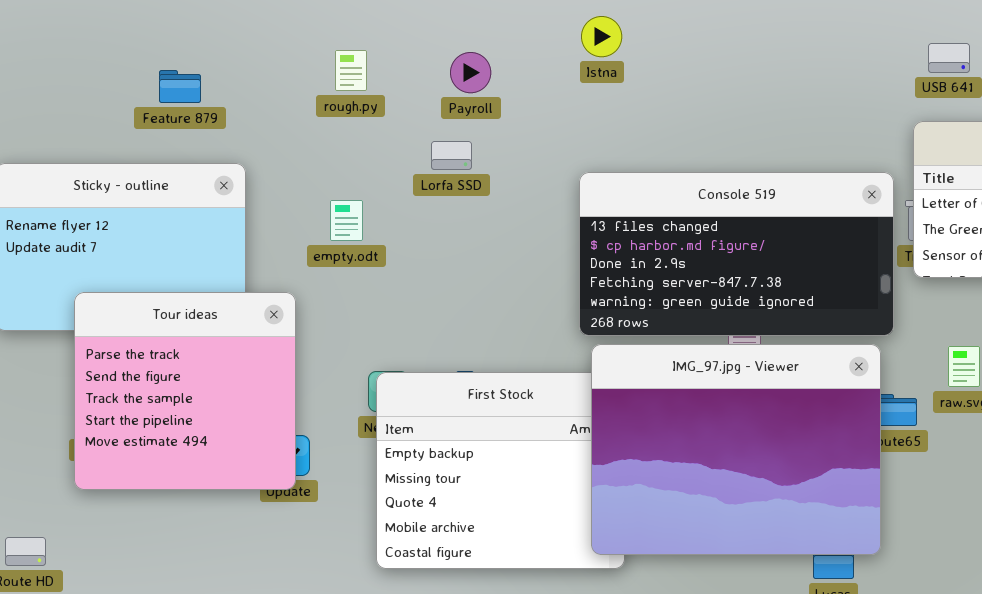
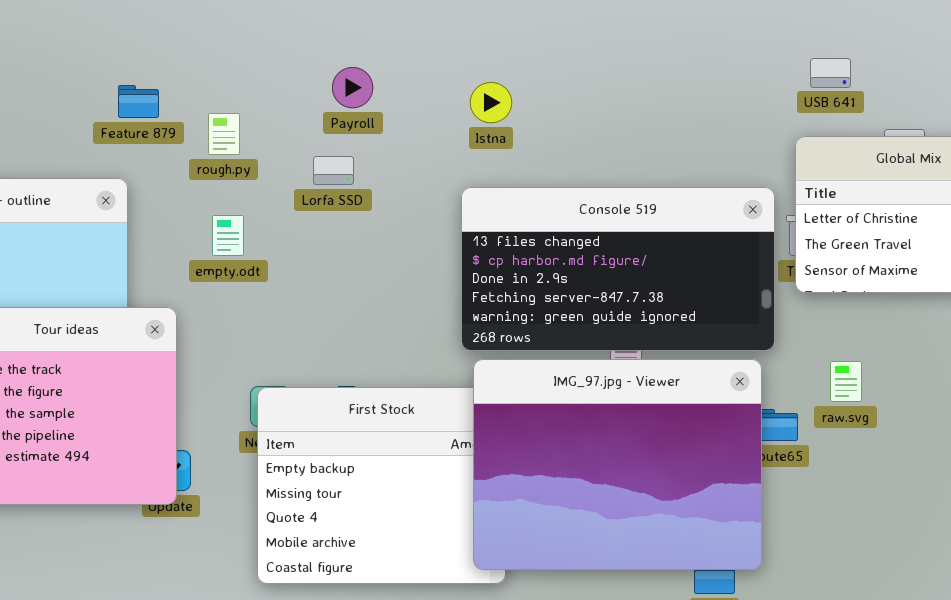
Istna: [581,16,622,57] -> [470,82,512,123], moved
rough.py: [335,50,367,91] -> [208,113,240,155], moved
Feature 879: [159,70,201,103] -> [118,85,159,118], moved

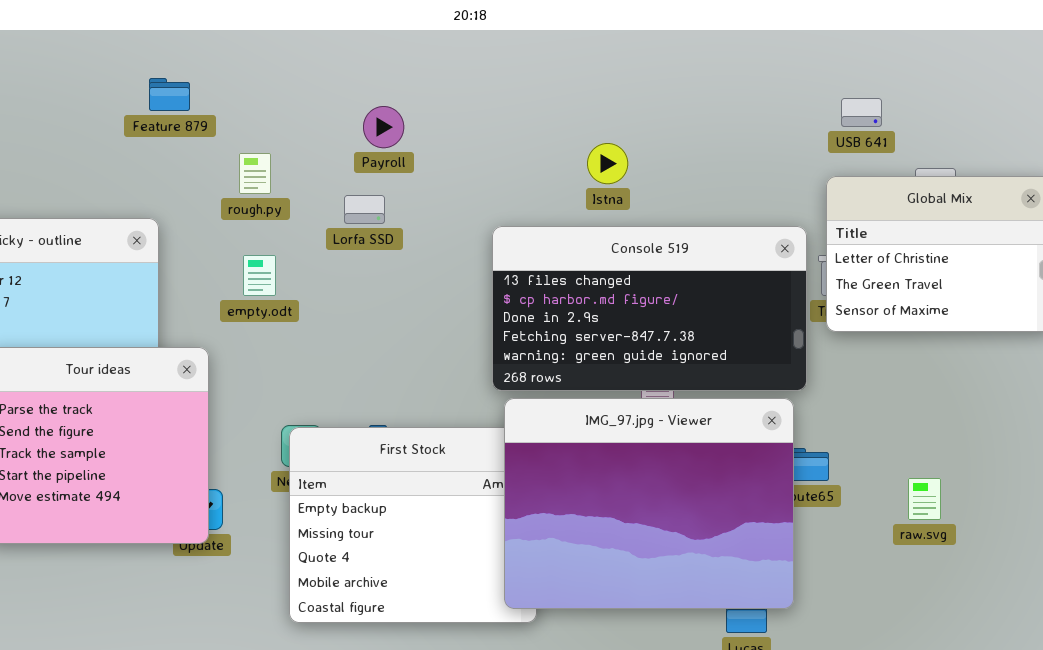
Istna: [470,82,512,123] -> [587,143,628,184], moved
Feature 879: [118,85,159,118] -> [149,78,190,111], moved
raw.svg: [830,361,862,402] -> [908,478,941,520], moved

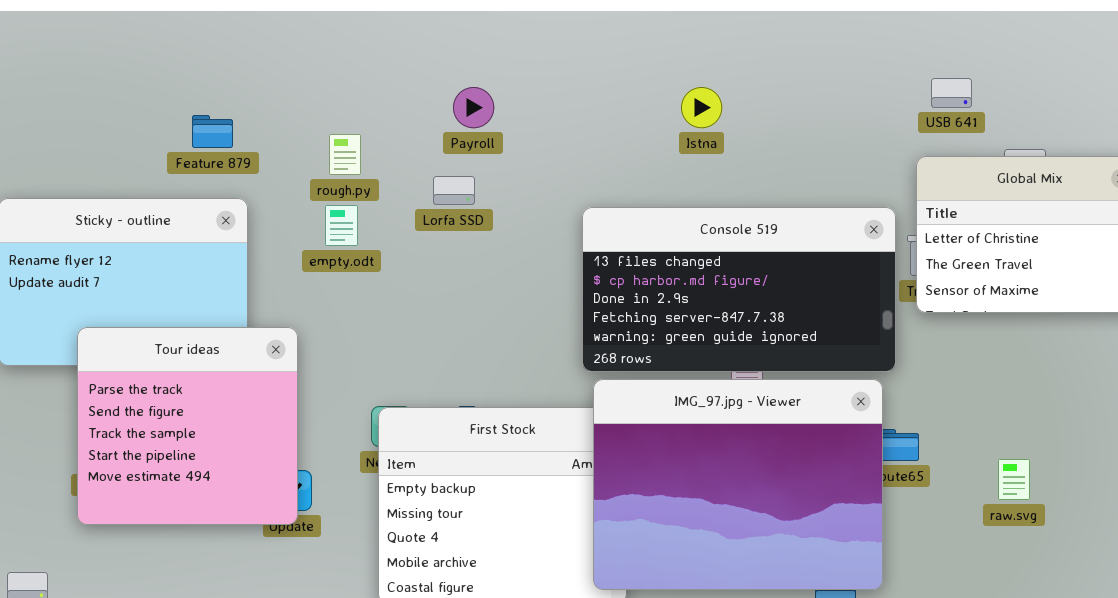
Feature 879: [149,78,190,111] -> [192,115,233,148], moved
Istna: [587,143,628,184] -> [681,87,722,128], moved
empty.odt: [243,255,276,296] -> [325,205,358,246], moved

